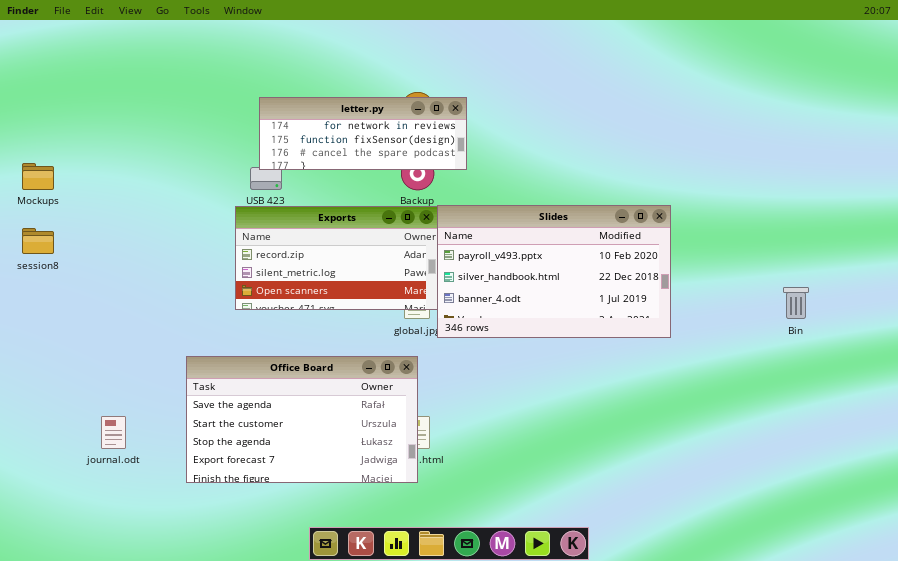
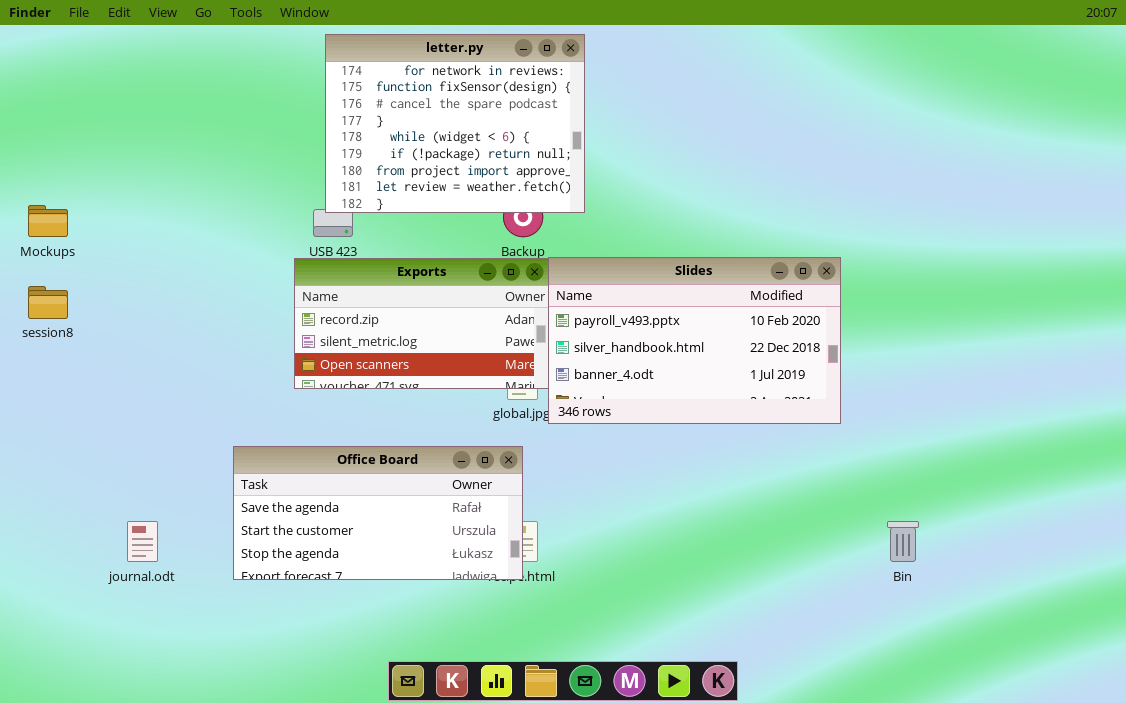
letter.py: [259,97,467,170] -> [325,34,585,213], resized
Bin: [783,287,809,319] -> [887,521,919,562], moved
Office Board: [186,356,418,483] -> [233,446,523,580], resized

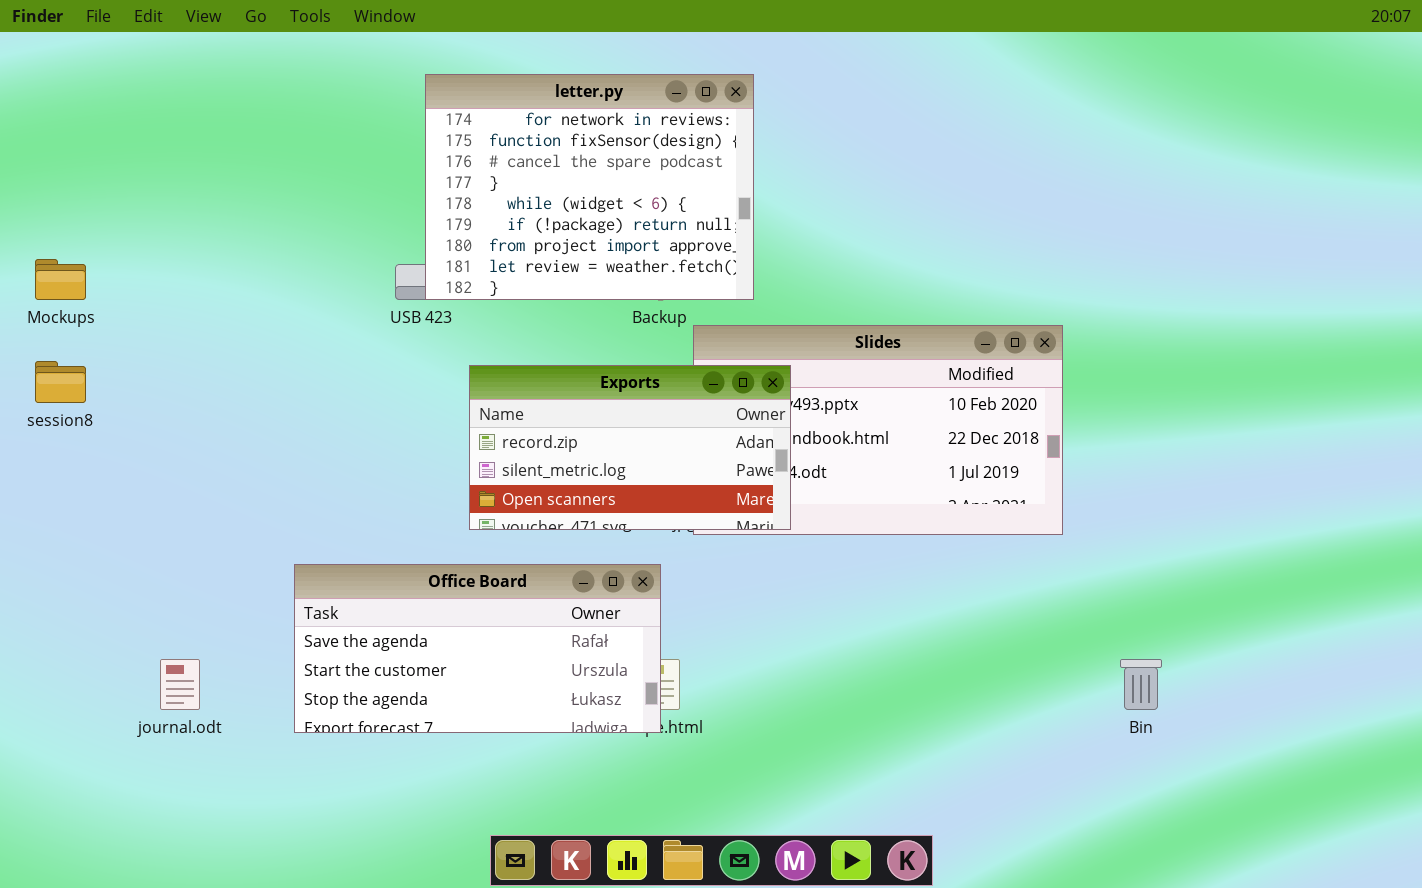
letter.py: [325,34,585,213] -> [425,74,754,300], moved
Exports: [294,258,549,389] -> [469,365,791,530], moved

